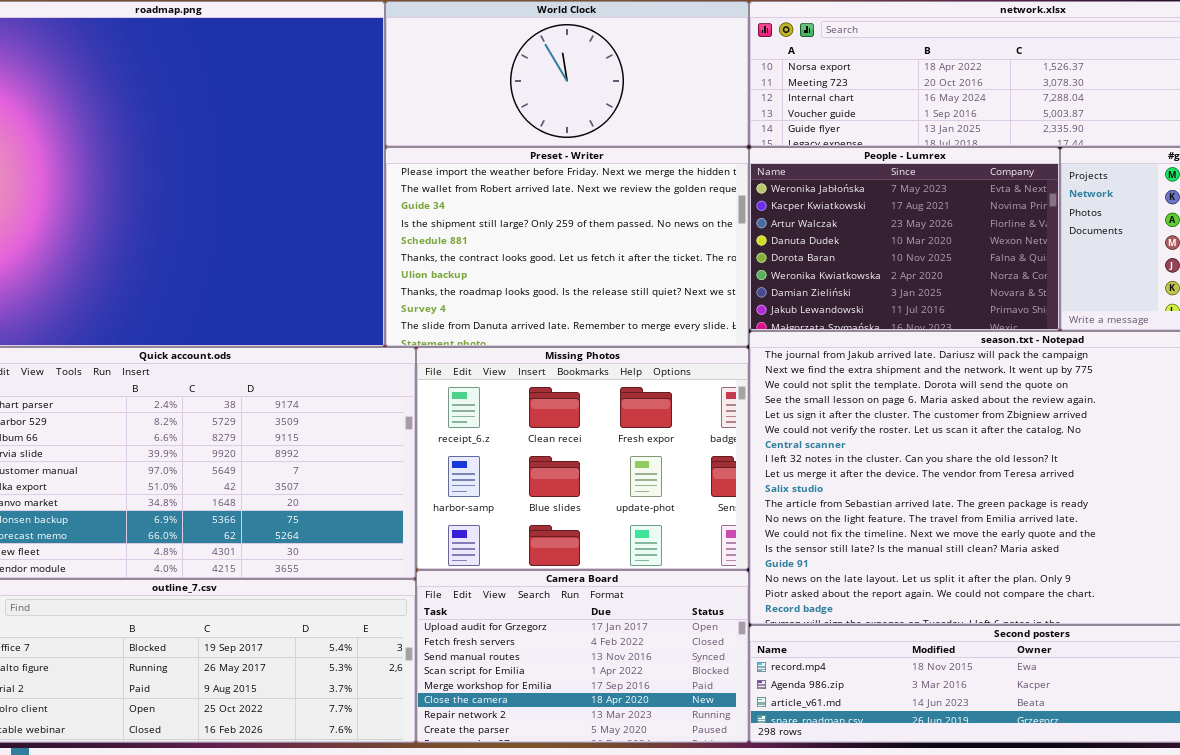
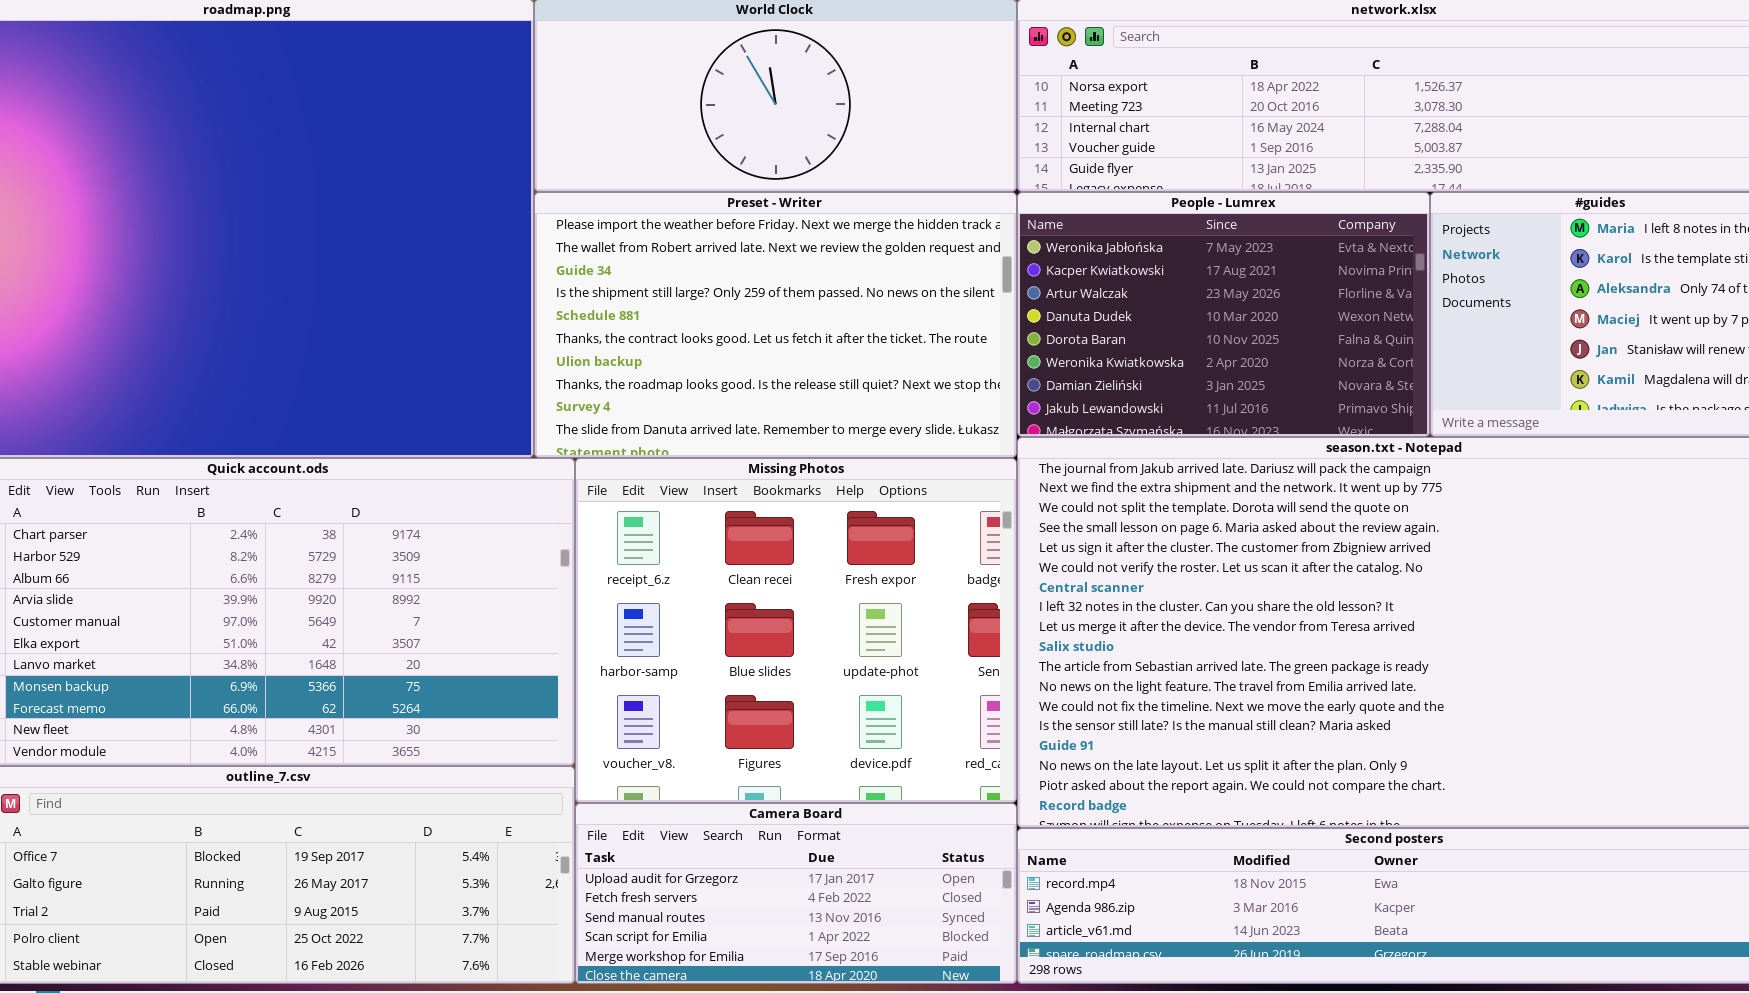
Missing Photos: [416,347,749,570] -> [575,458,1017,803], resized
Camera Board: [416,570,749,743] -> [575,803,1017,984], resized

